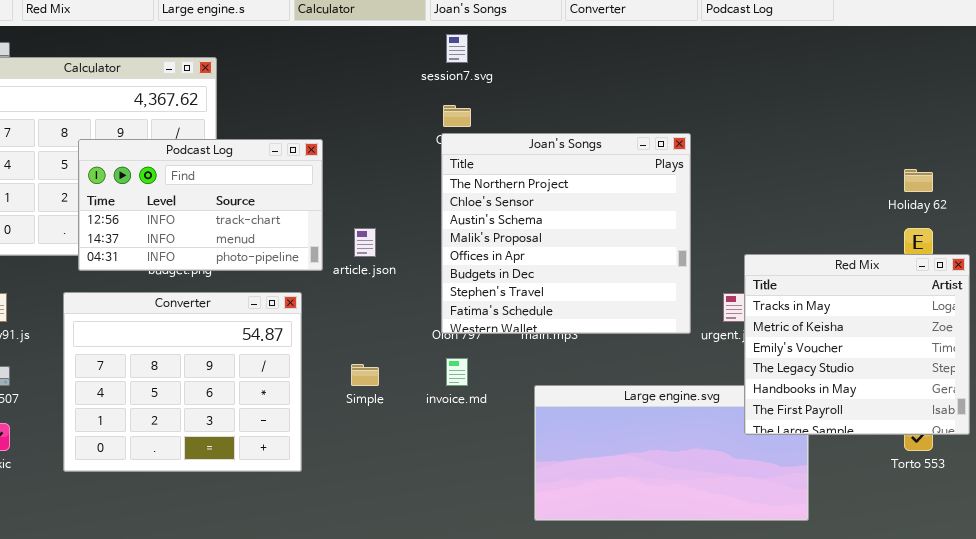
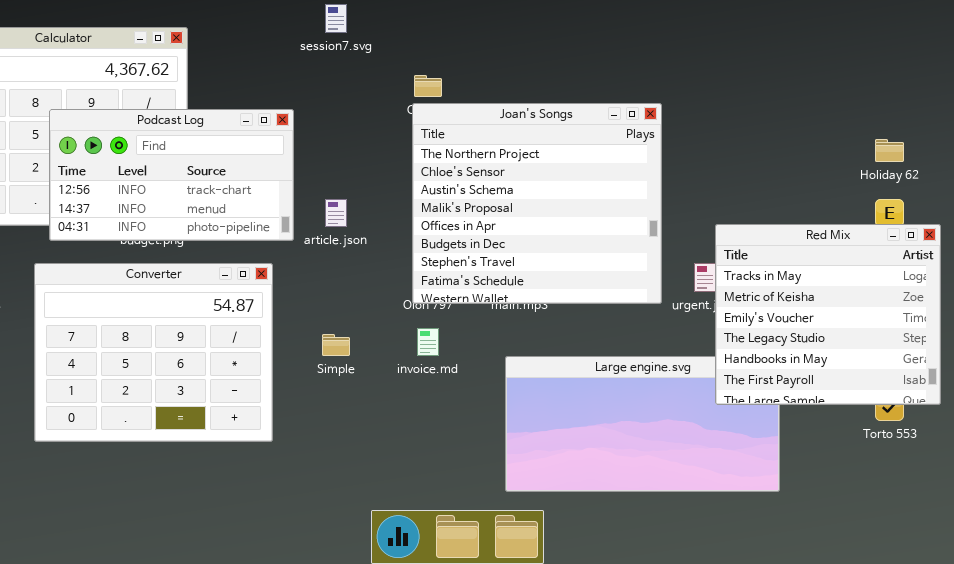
session7.svg: [446,34,468,63] -> [325,4,347,33], moved

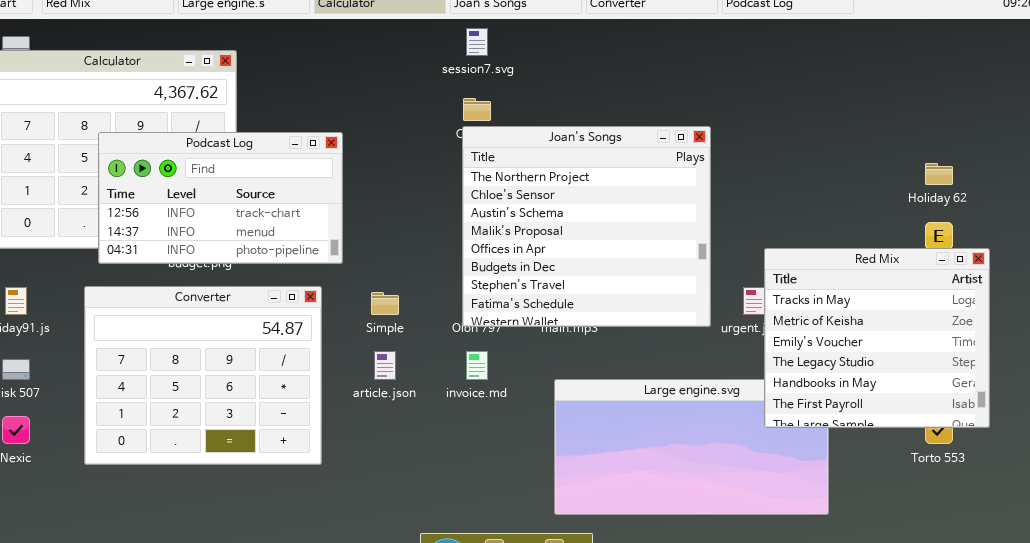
session7.svg: [325,4,347,33] -> [466,28,488,56], moved
article.json: [325,199,347,227] -> [374,351,396,380], moved
Simple: [322,334,350,356] -> [371,292,399,315], moved

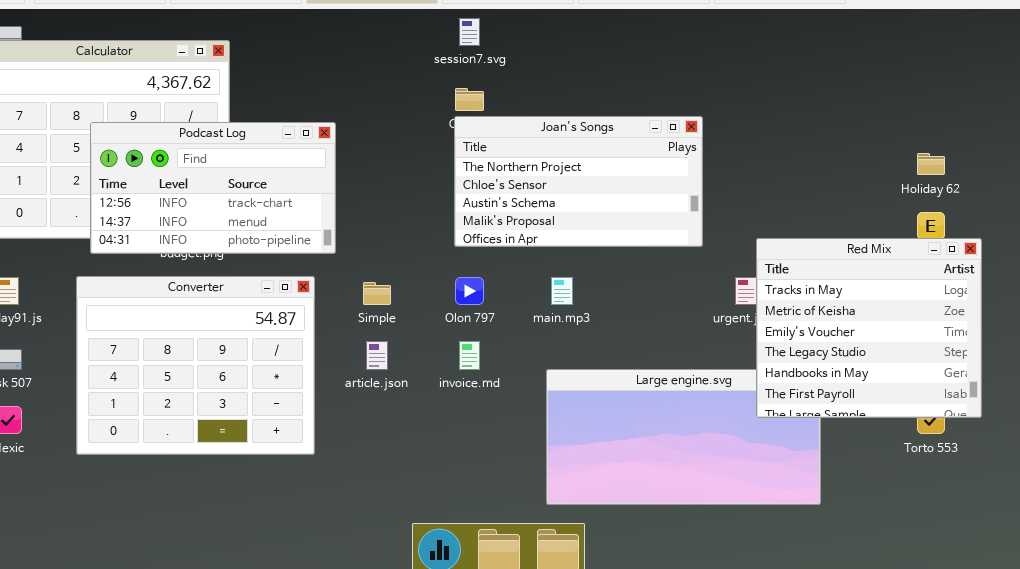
Joan's Songs: [462,126,711,327] -> [454,116,703,247], resized

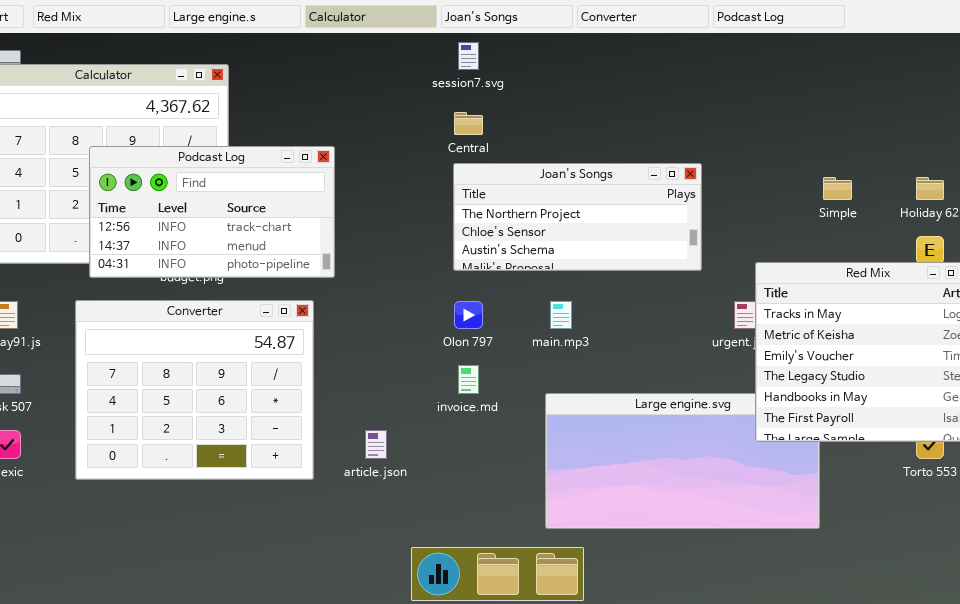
Joan's Songs: [454,116,703,247] -> [453,163,702,271], resized
Simple: [363,282,391,305] -> [823,177,852,200], moved
article.json: [366,341,388,370] -> [365,430,387,459], moved

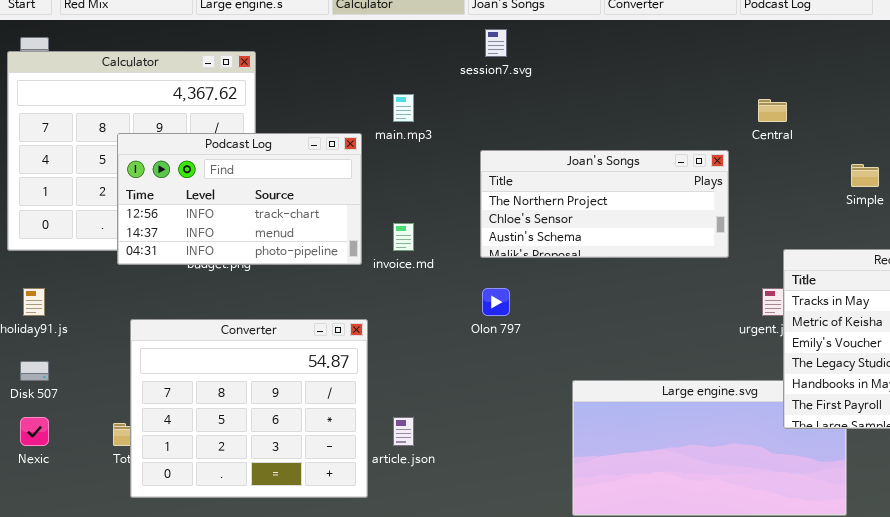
Central: [454,112,483,135] -> [758,99,787,122], moved
Converter: [75,300,314,480] -> [130,319,368,498], moved
main.mp3: [550,301,572,329] -> [393,94,414,122], moved
invoice.md: [458,365,479,394] -> [393,223,414,251], moved

